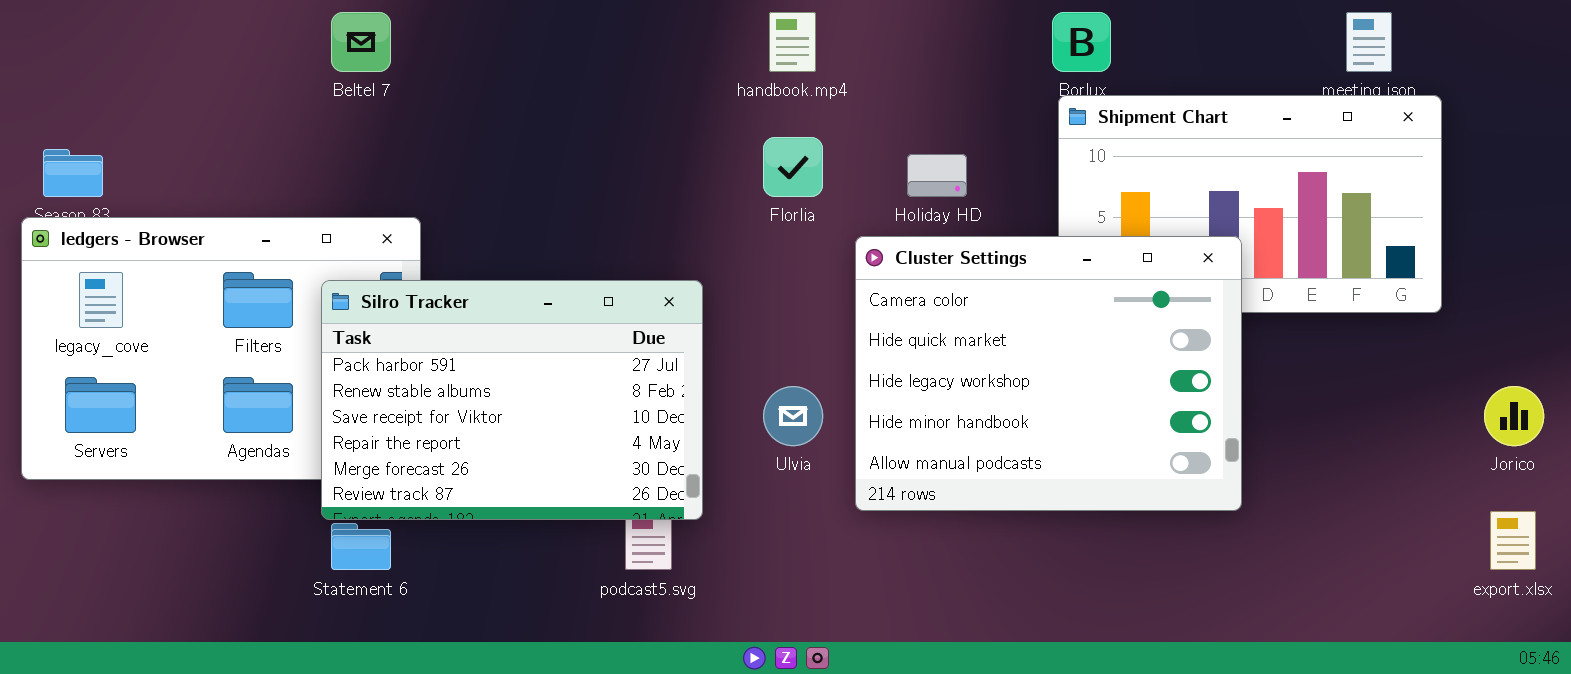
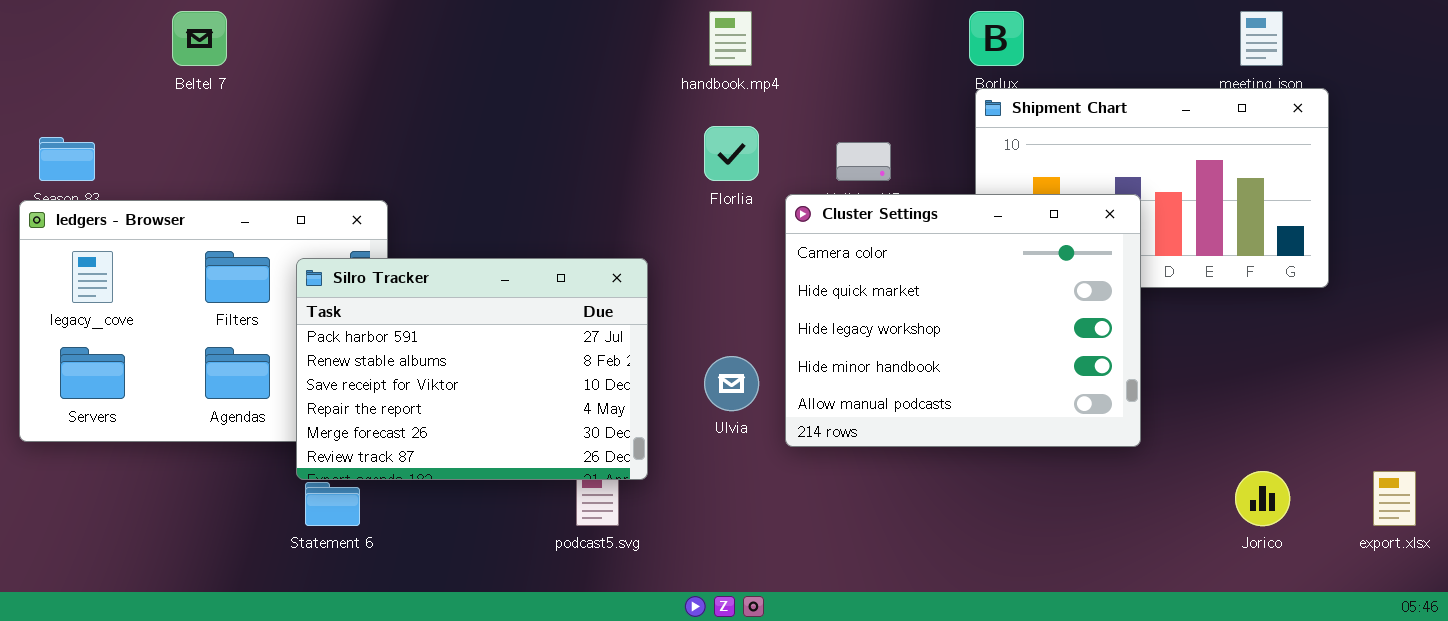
Beltel 7: [331,12,391,72] -> [172,11,227,66], moved
Cluster Settings: [855,236,1242,511] -> [785,194,1141,447], moved
Jorico: [1484,386,1544,446] -> [1235,471,1290,526], moved

